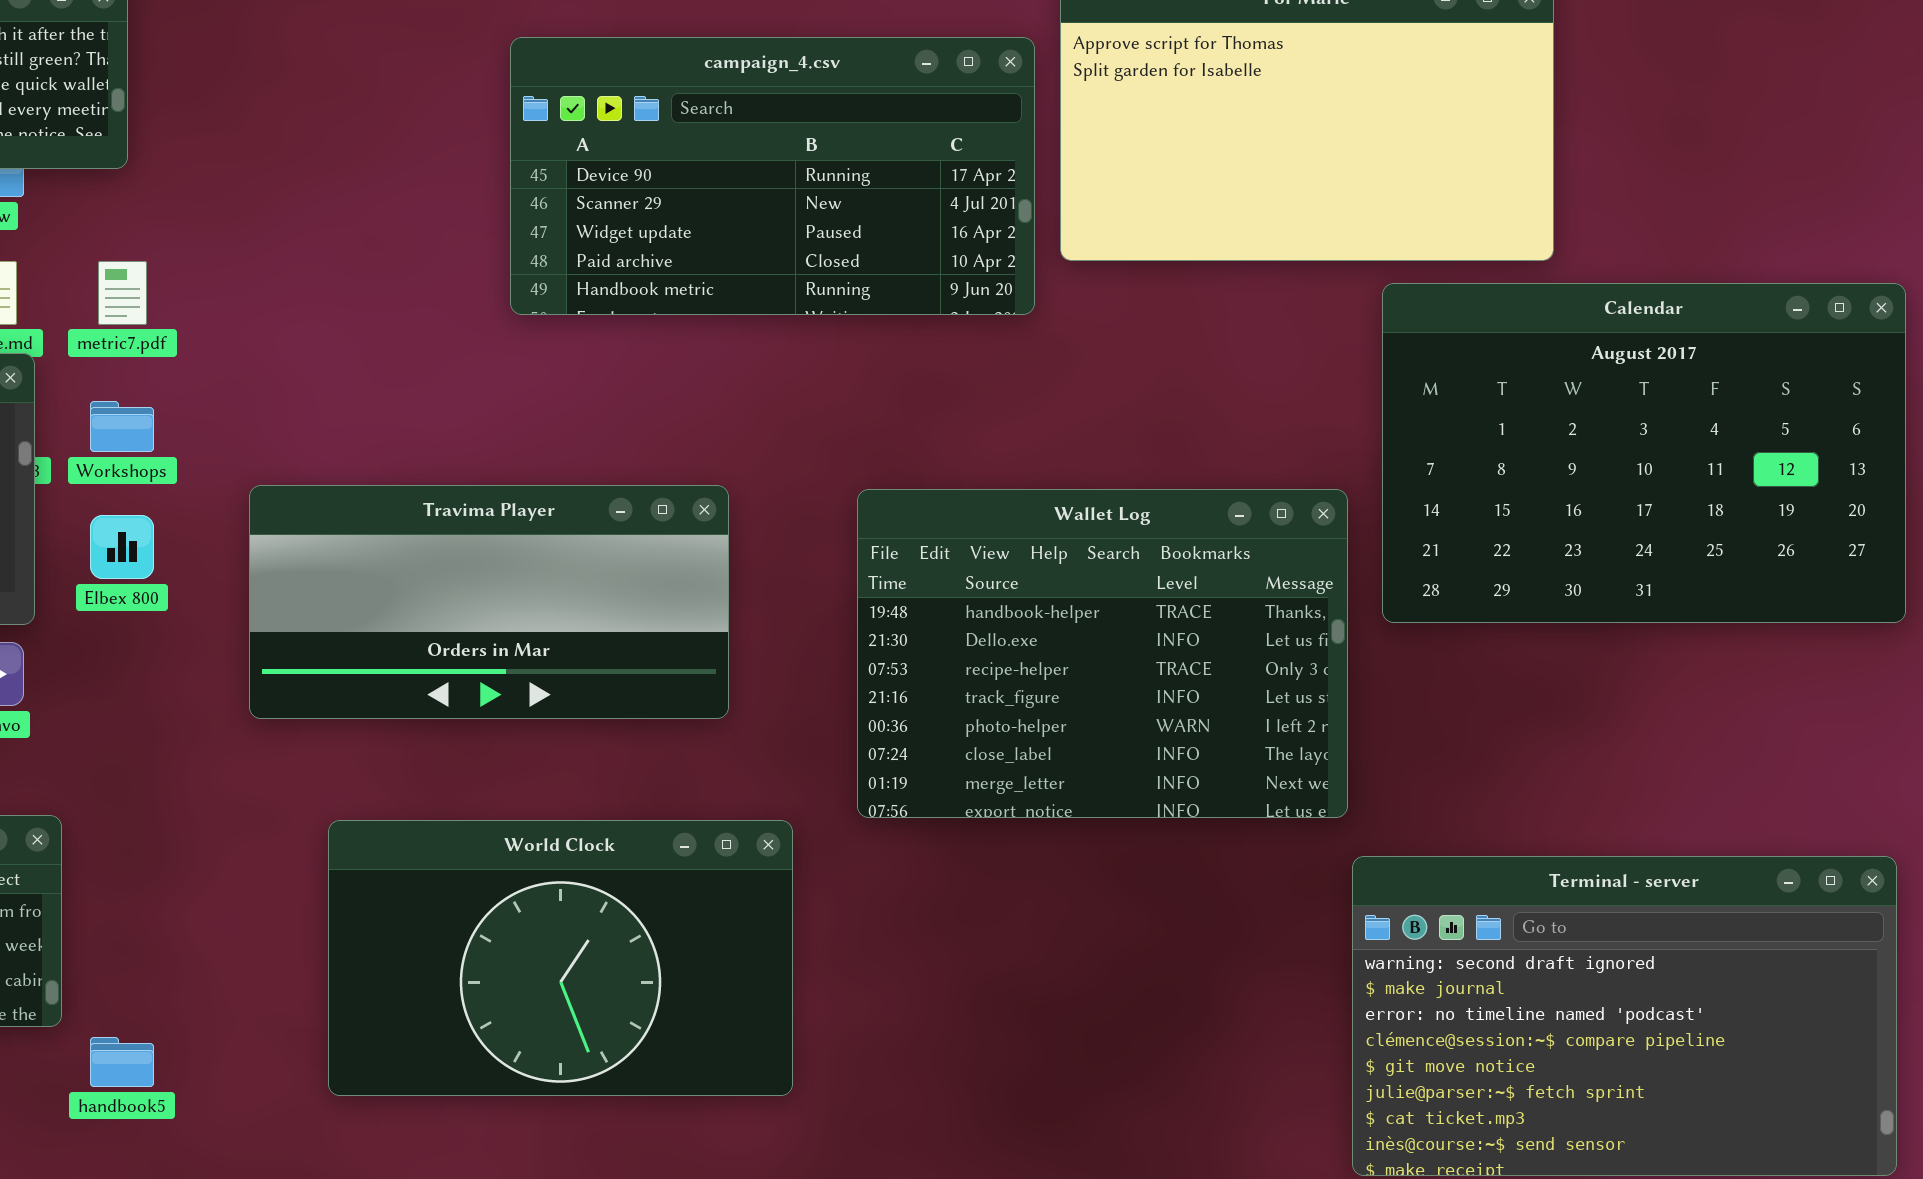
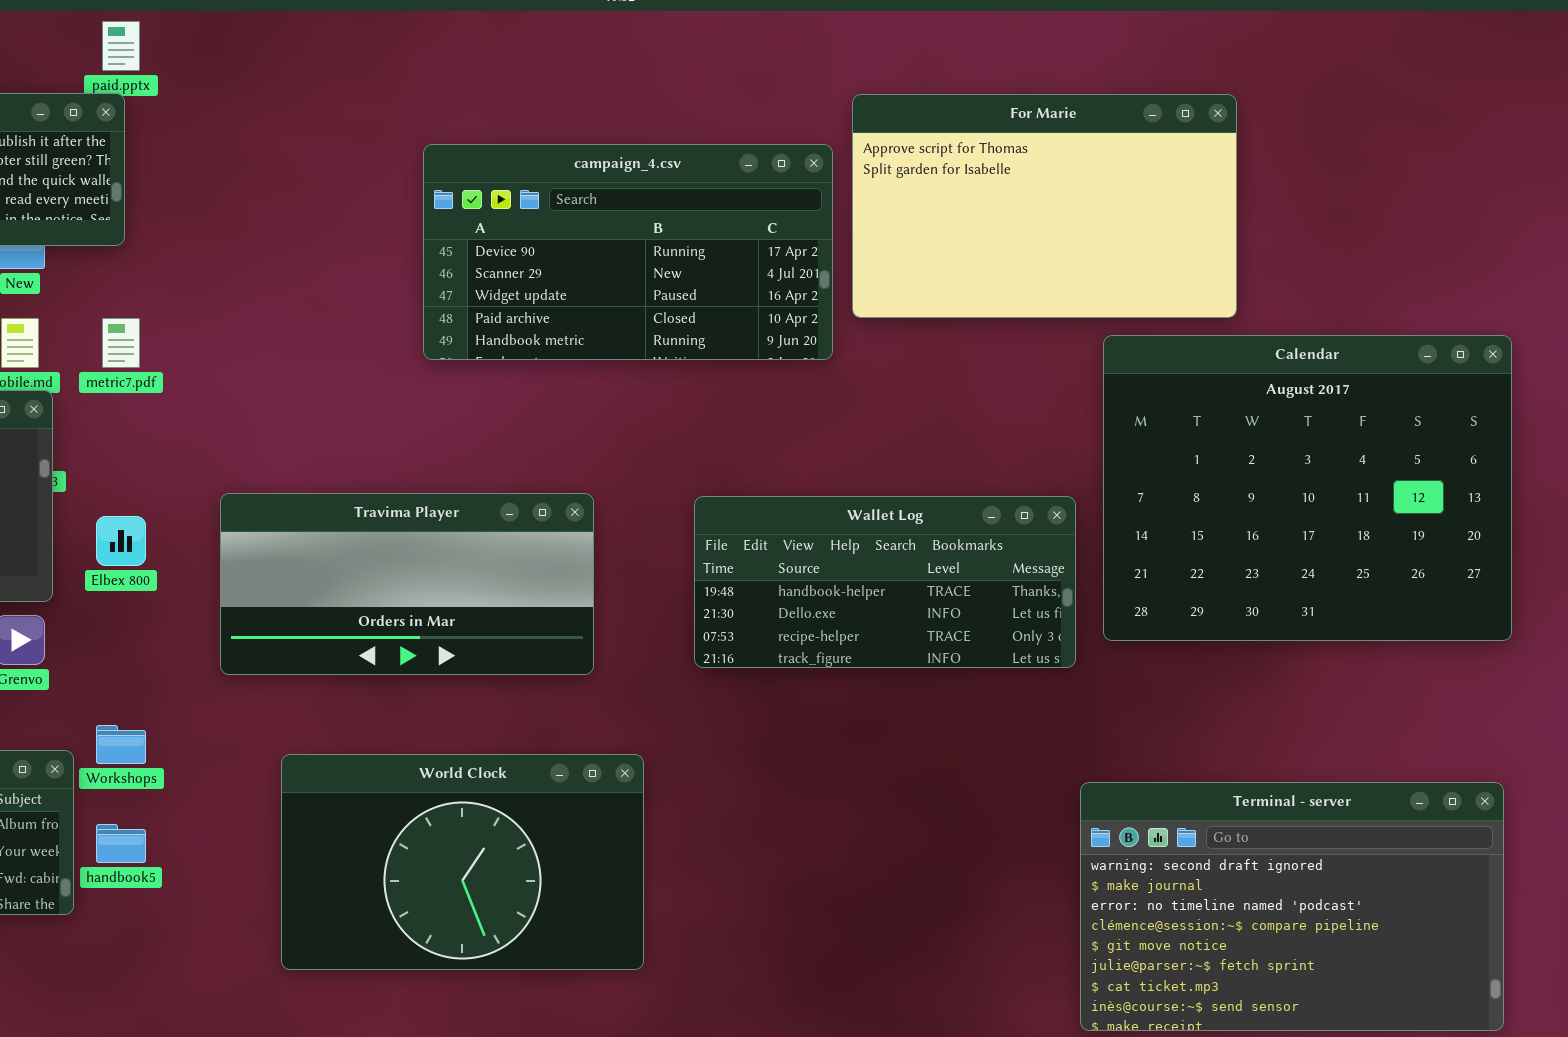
Calendar: [1382,283,1906,623] -> [1103,335,1512,641], resized
Workshops: [90,401,154,452] -> [96,725,146,764], moved
Wallet Log: [857,489,1348,818] -> [694,496,1076,668], resized
handbook5: [90,1037,154,1087] -> [96,824,146,863], moved

